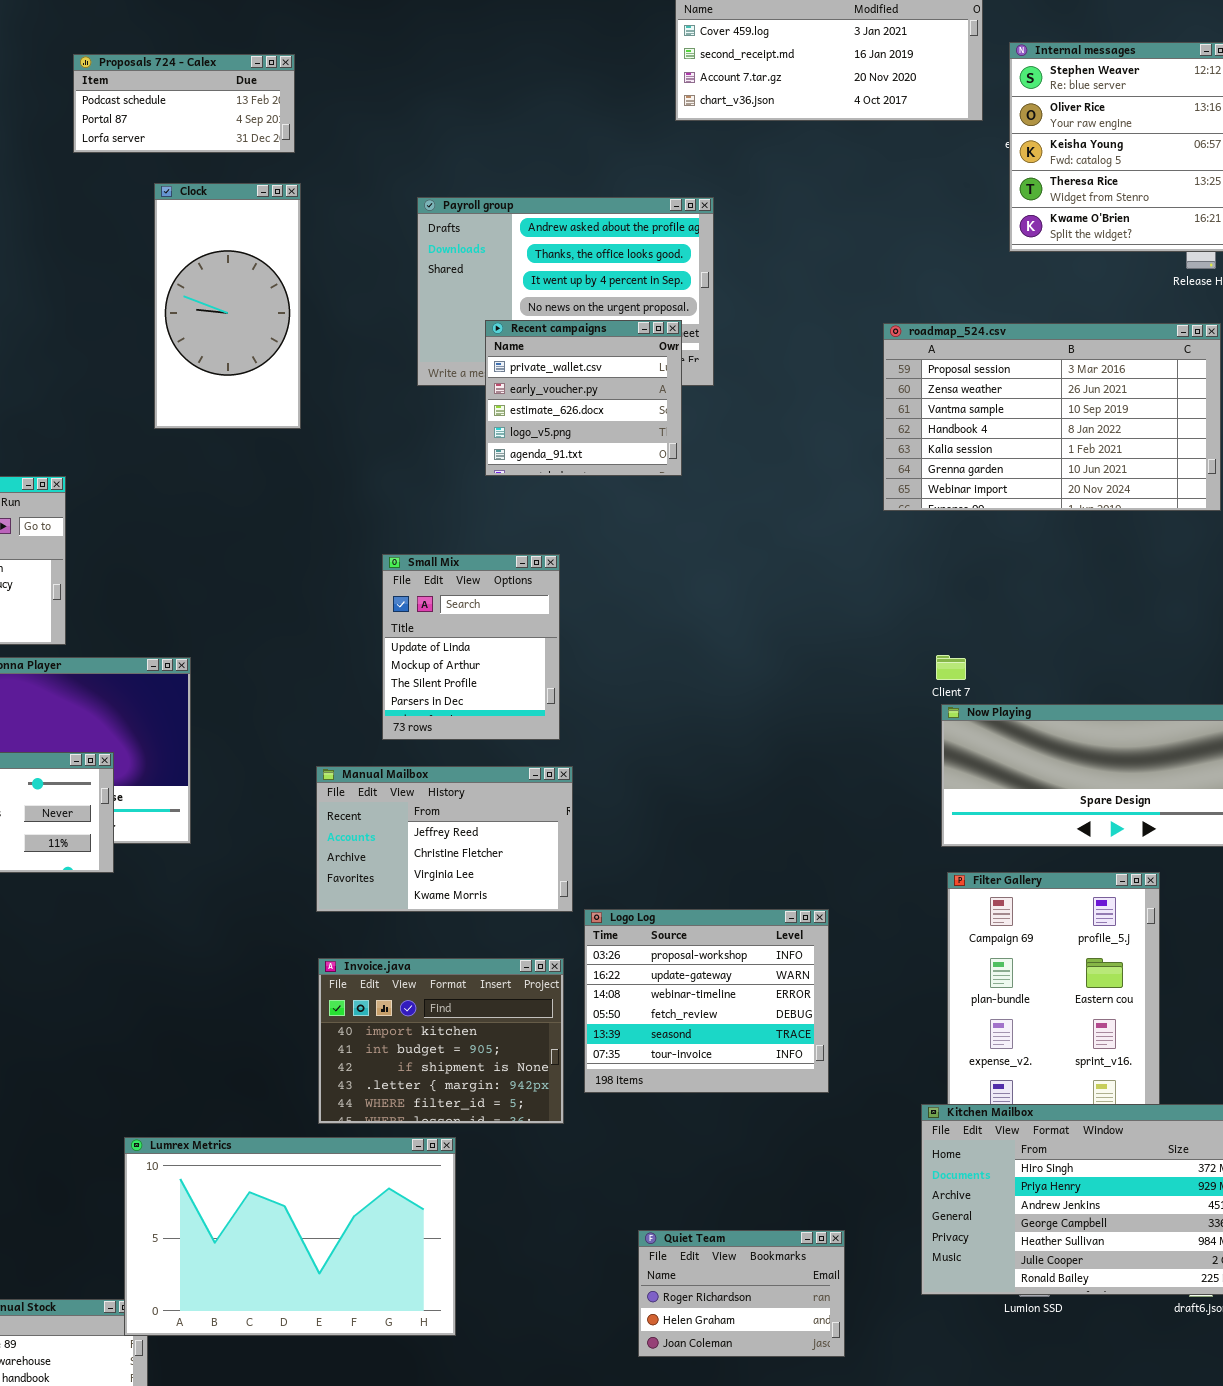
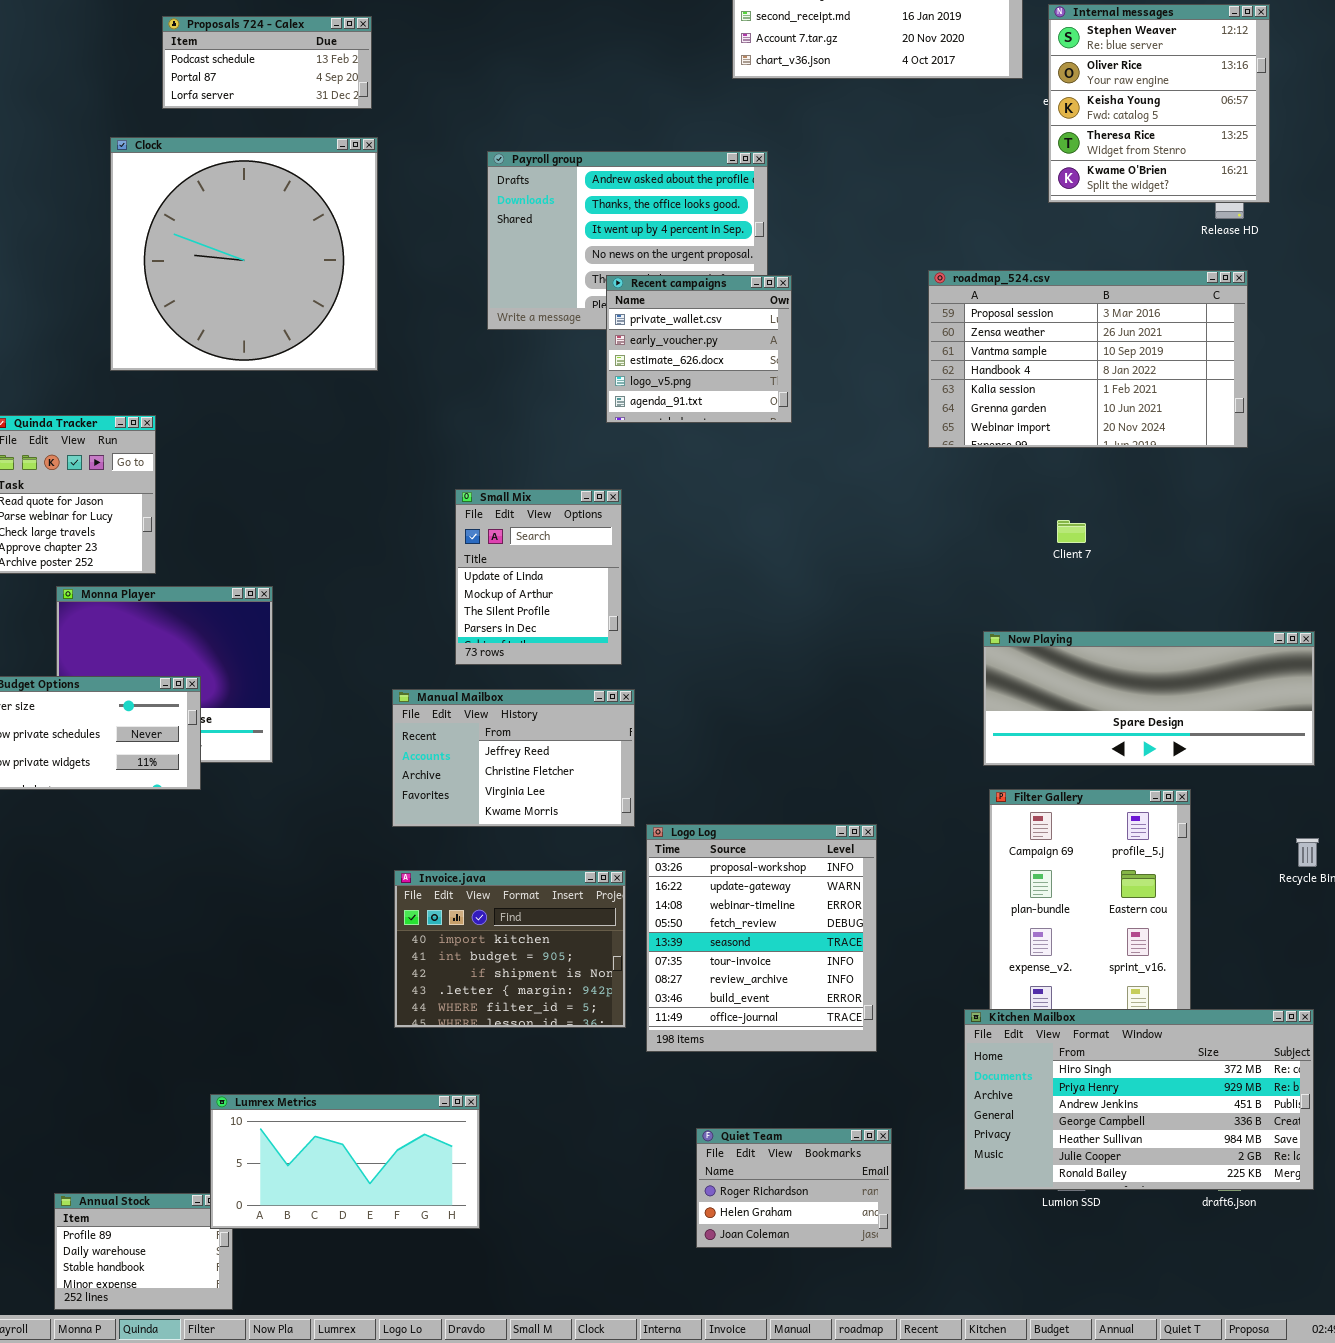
Clock: [154,183,301,429] -> [110,137,378,371], resized
Recent campaigns: [485,320,682,476] -> [606,275,792,423], moved
Client 7: [936,655,966,680] -> [1057,520,1086,543], moved
Logo Log: [584,909,829,1093] -> [646,824,877,1052], resized
Lumrex Metrics: [124,1137,456,1336] -> [210,1094,480,1229], resized

